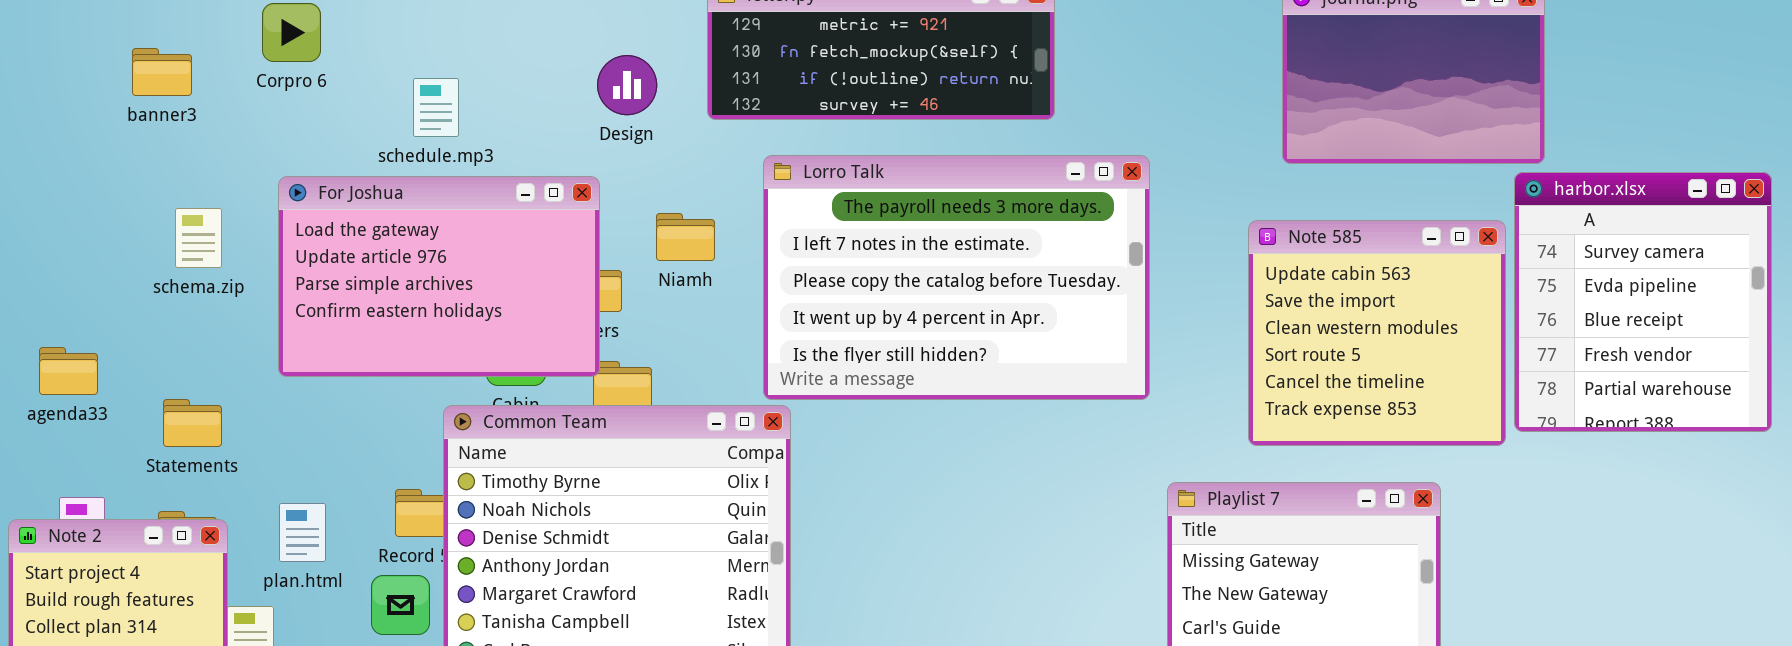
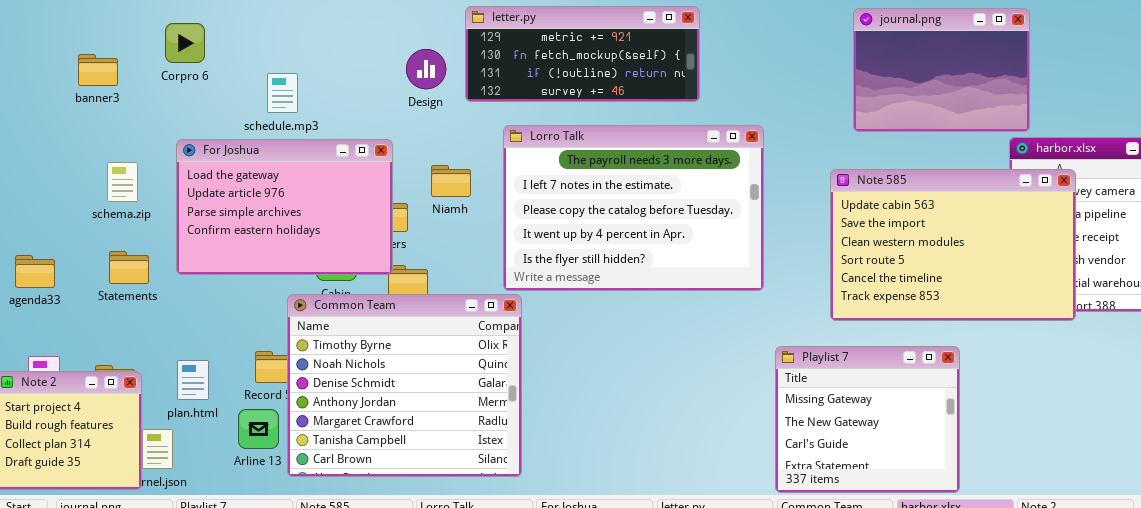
Design: [597,55,657,115] -> [406,49,446,89], moved
Note 585: [1248,220,1506,446] -> [830,169,1076,321], resized
Statements: [163,399,222,447] -> [109,251,149,284], moved

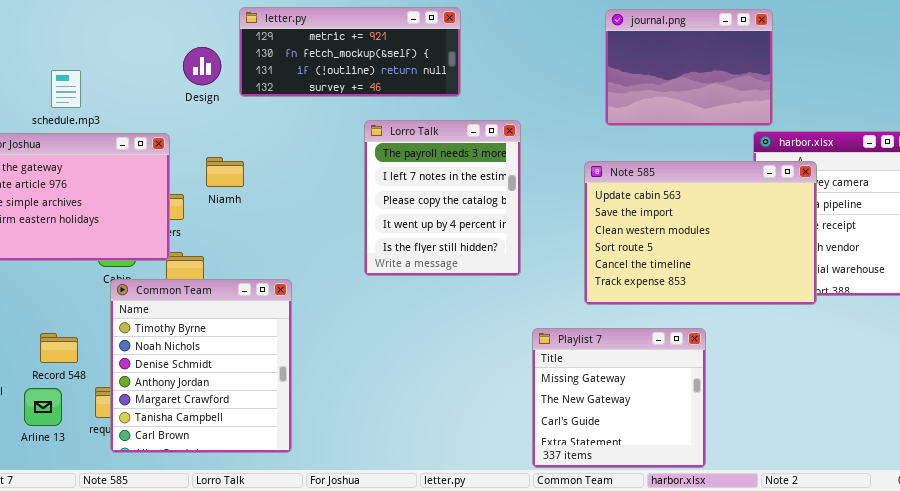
Lorro Talk: [503,125,764,291] -> [364,120,521,276], resized
Common Team: [287,294,522,477] -> [110,279,292,453], resized

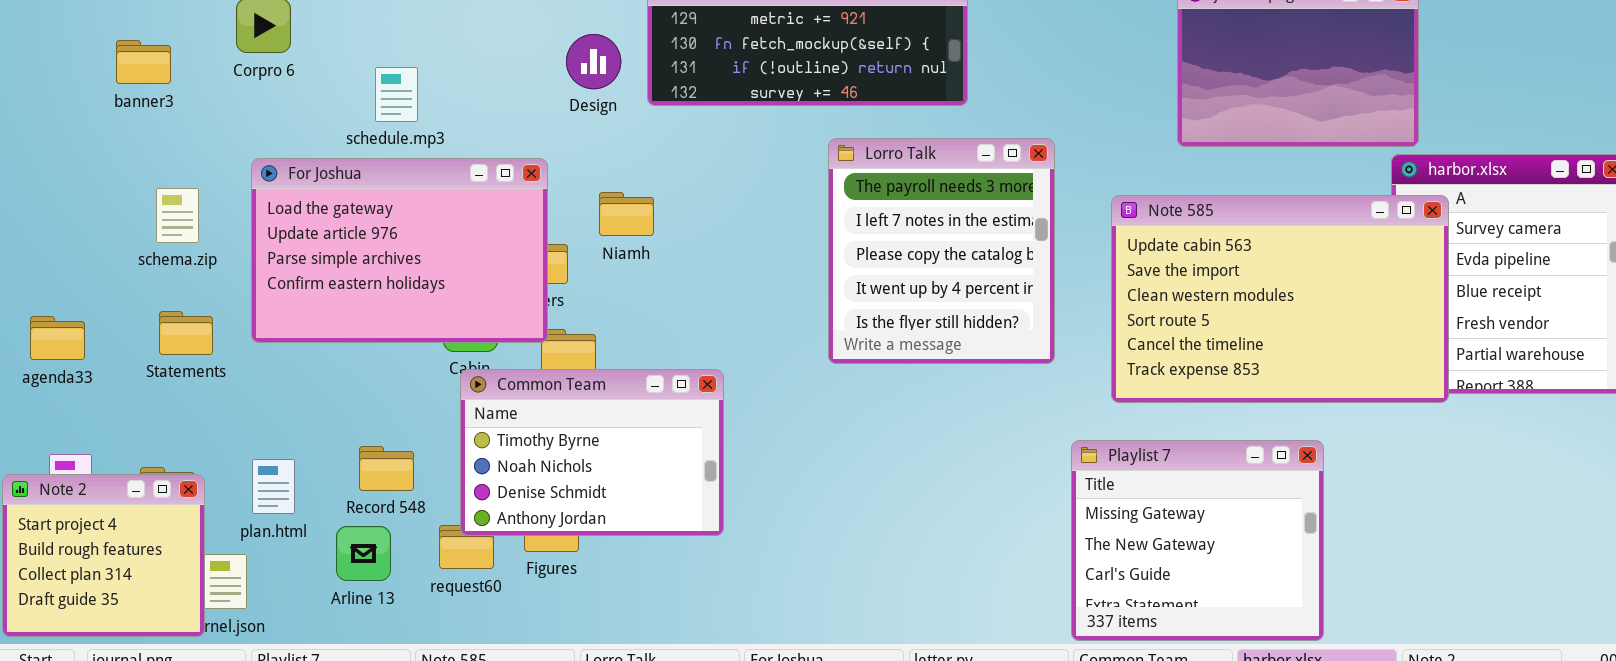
Note 585: [584,161,817,305] -> [1111,195,1449,403], moved
Common Team: [110,279,292,453] -> [460,369,724,536], resized

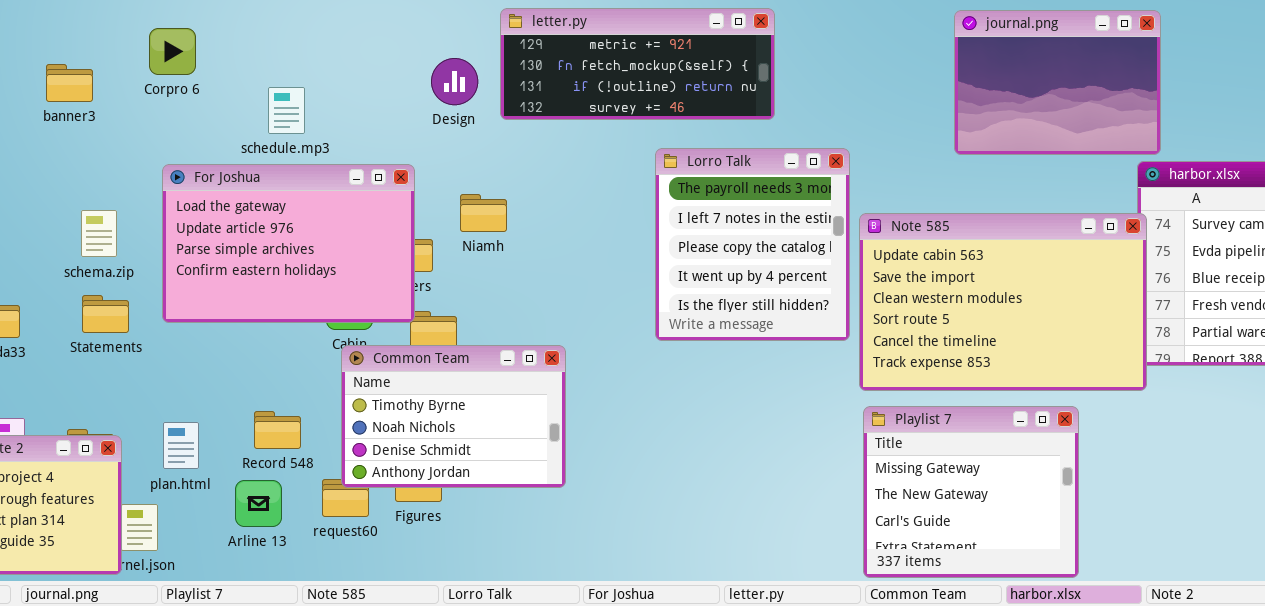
schema.zip: [156,188,199,243] -> [81,210,117,257], moved
Note 585: [1111,195,1449,403] -> [859,213,1147,391], moved

